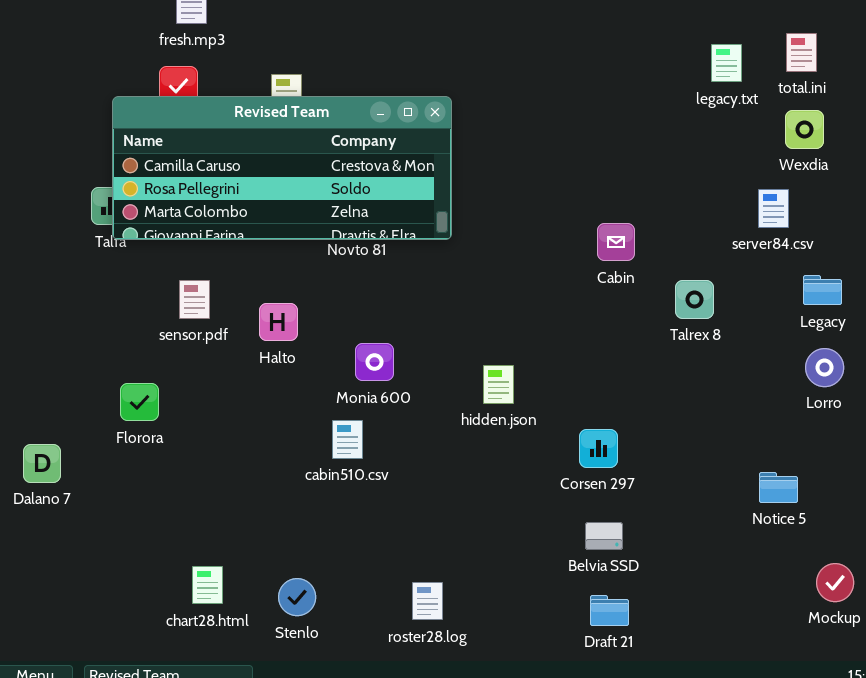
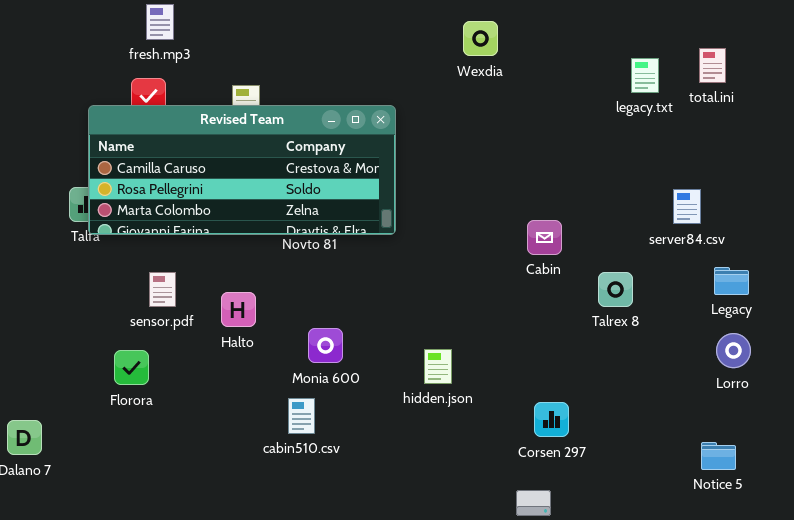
Wexdia: [785,110,824,149] -> [463,21,498,56], moved
Florora: [120,383,159,421] -> [114,350,149,385], moved
Corsen 297: [579,429,618,468] -> [534,402,569,437], moved
Notice 5: [759,472,798,503] -> [701,442,736,470], moved

